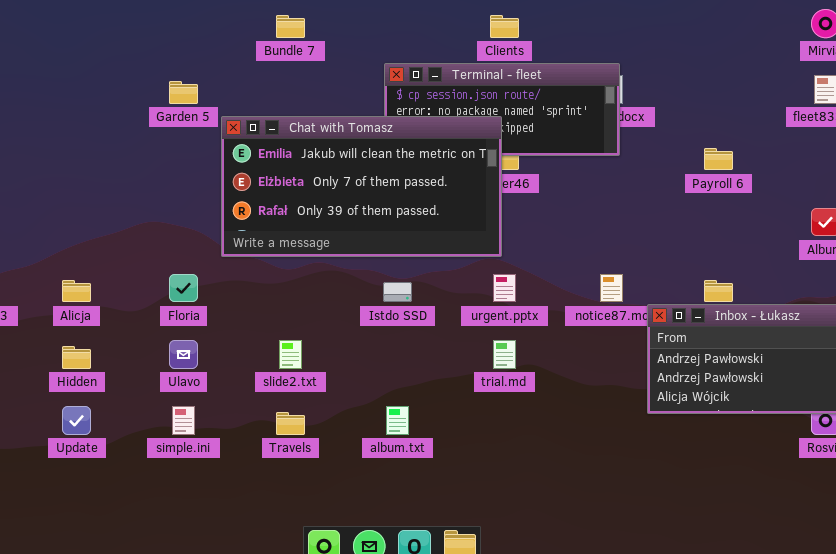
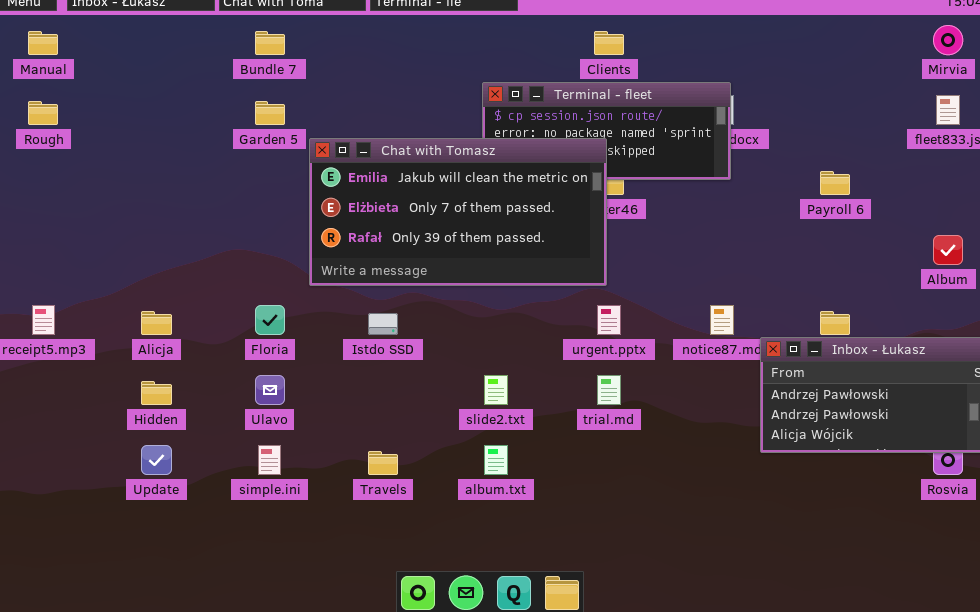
Bundle 7: [276,15,305,38] -> [255,31,285,55], moved
Istdo SSD: [383,282,412,302] -> [368,313,398,335], moved
slide2.txt: [279,340,302,369] -> [484,375,508,405], moved

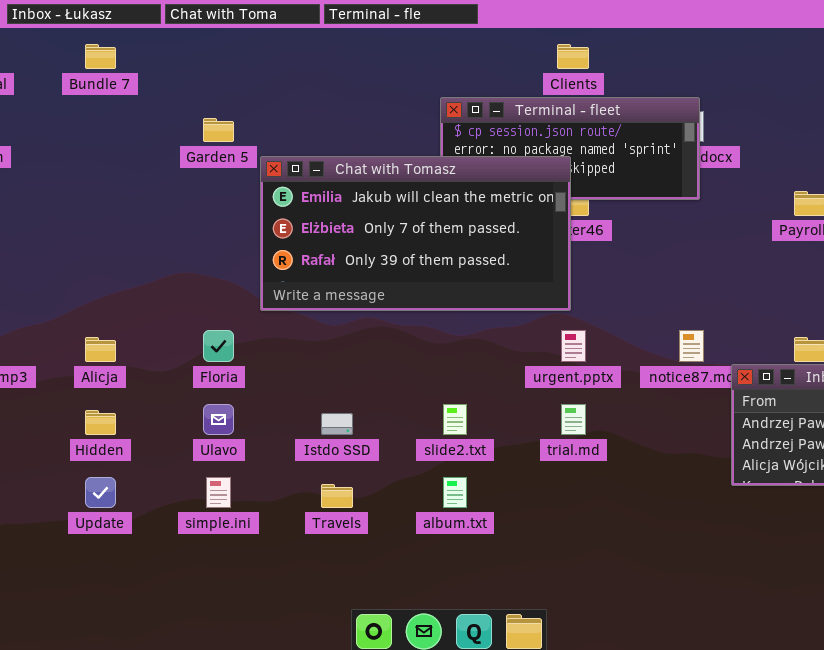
Bundle 7: [255,31,285,55] -> [85,44,116,69], moved
Istdo SSD: [368,313,398,335] -> [321,413,353,435], moved

